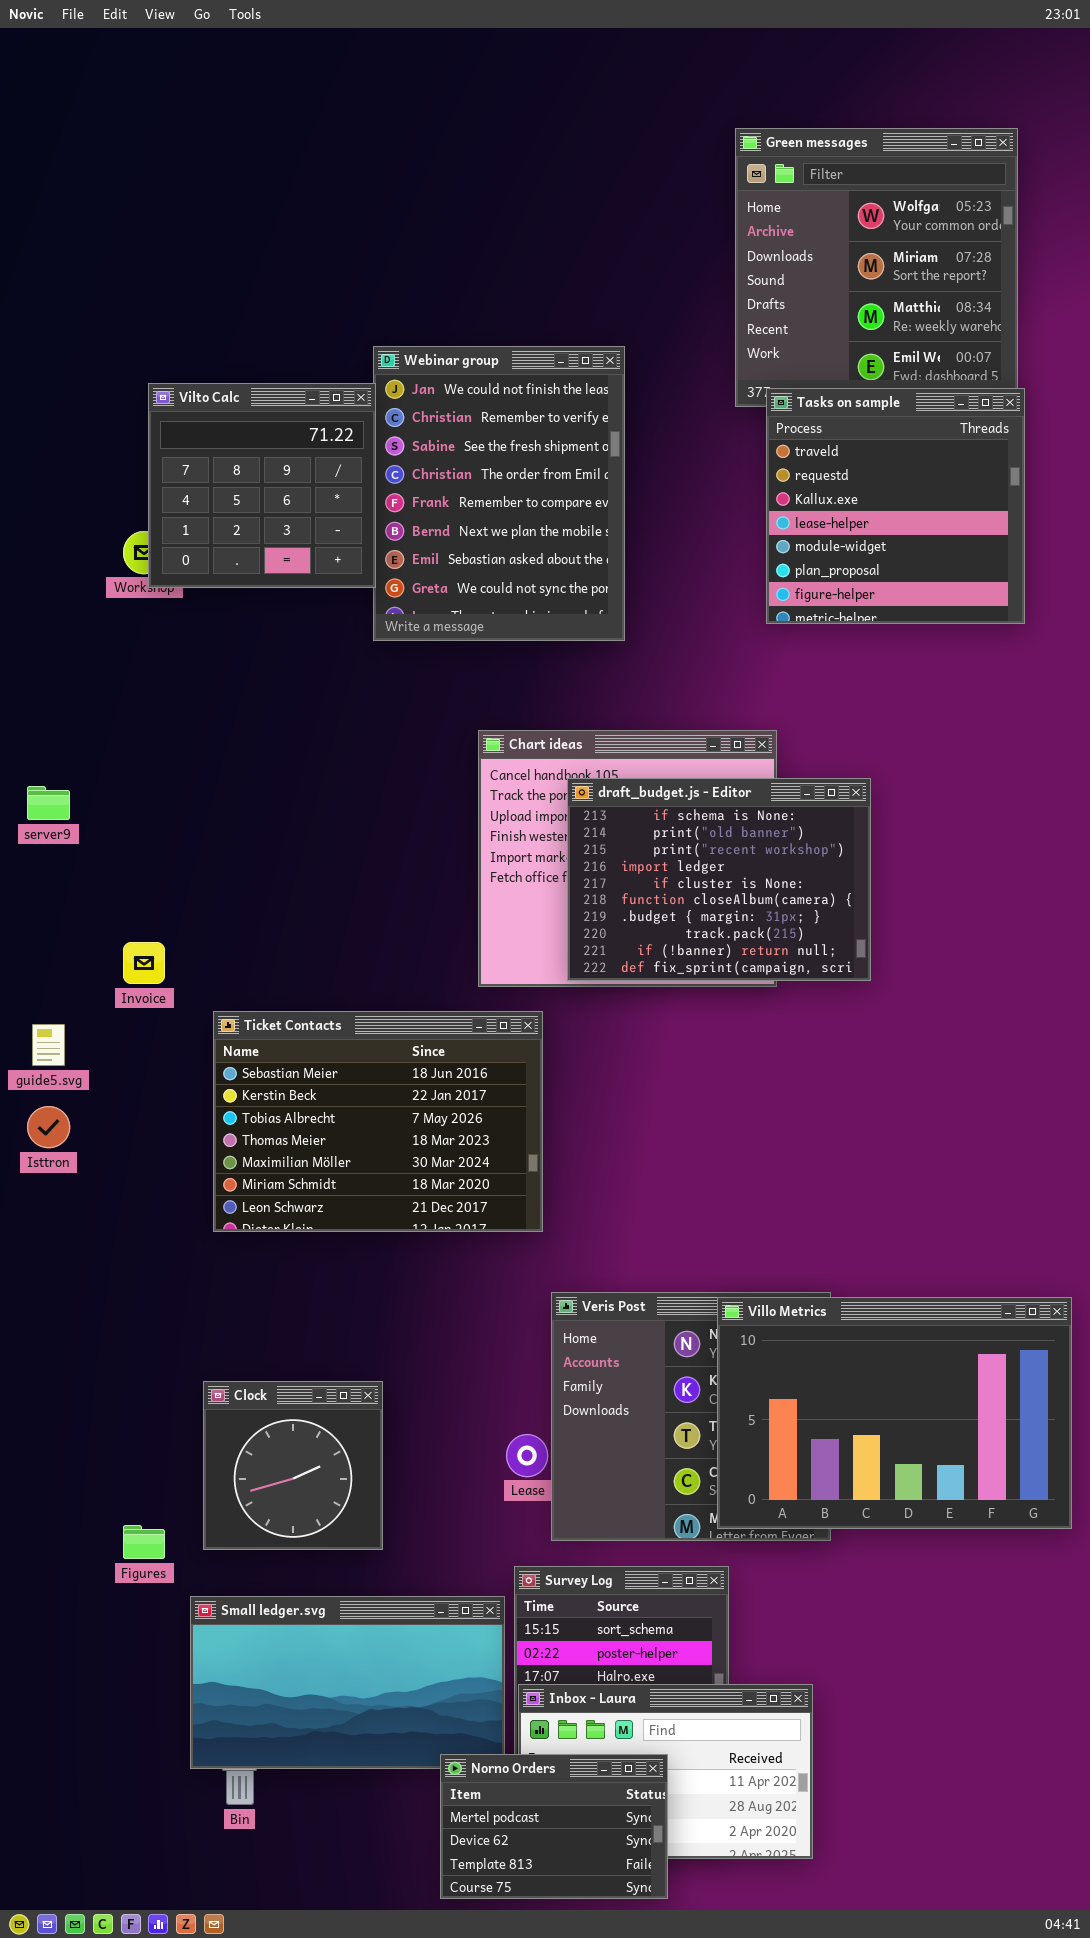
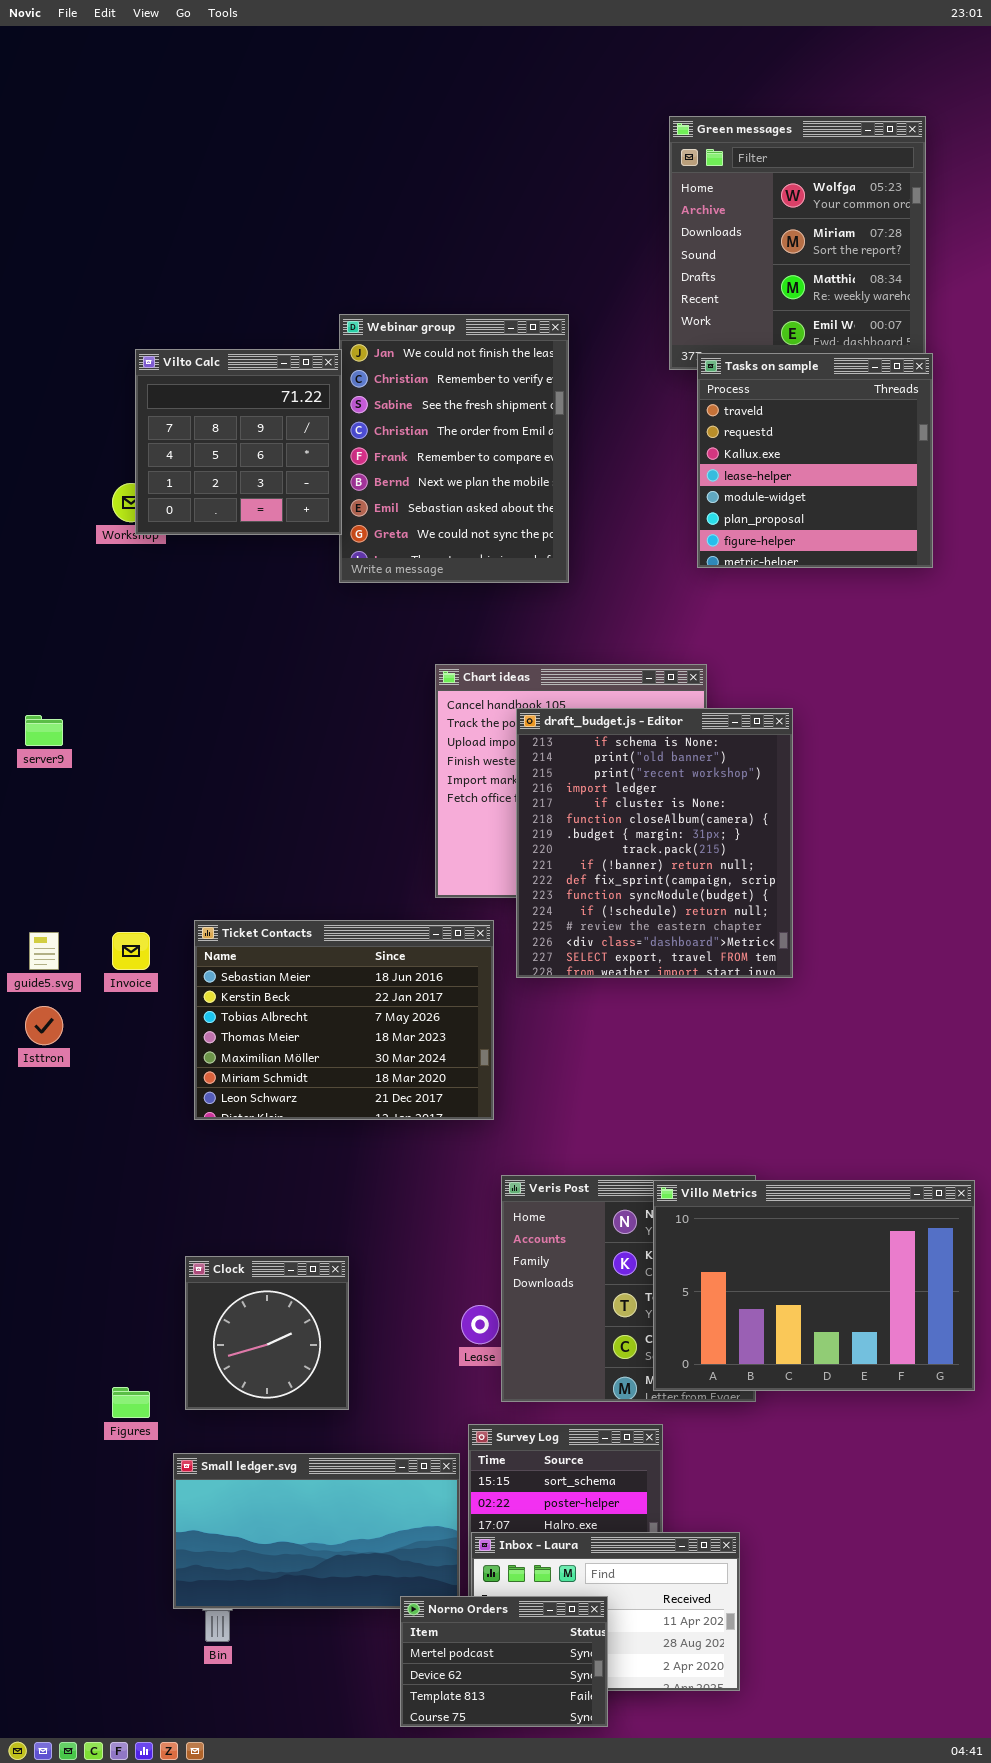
draft_budget.js - Editor: [567,778,871,981] -> [516,708,793,978], resized
Invoice: [123,942,165,984] -> [112,932,150,970], moved

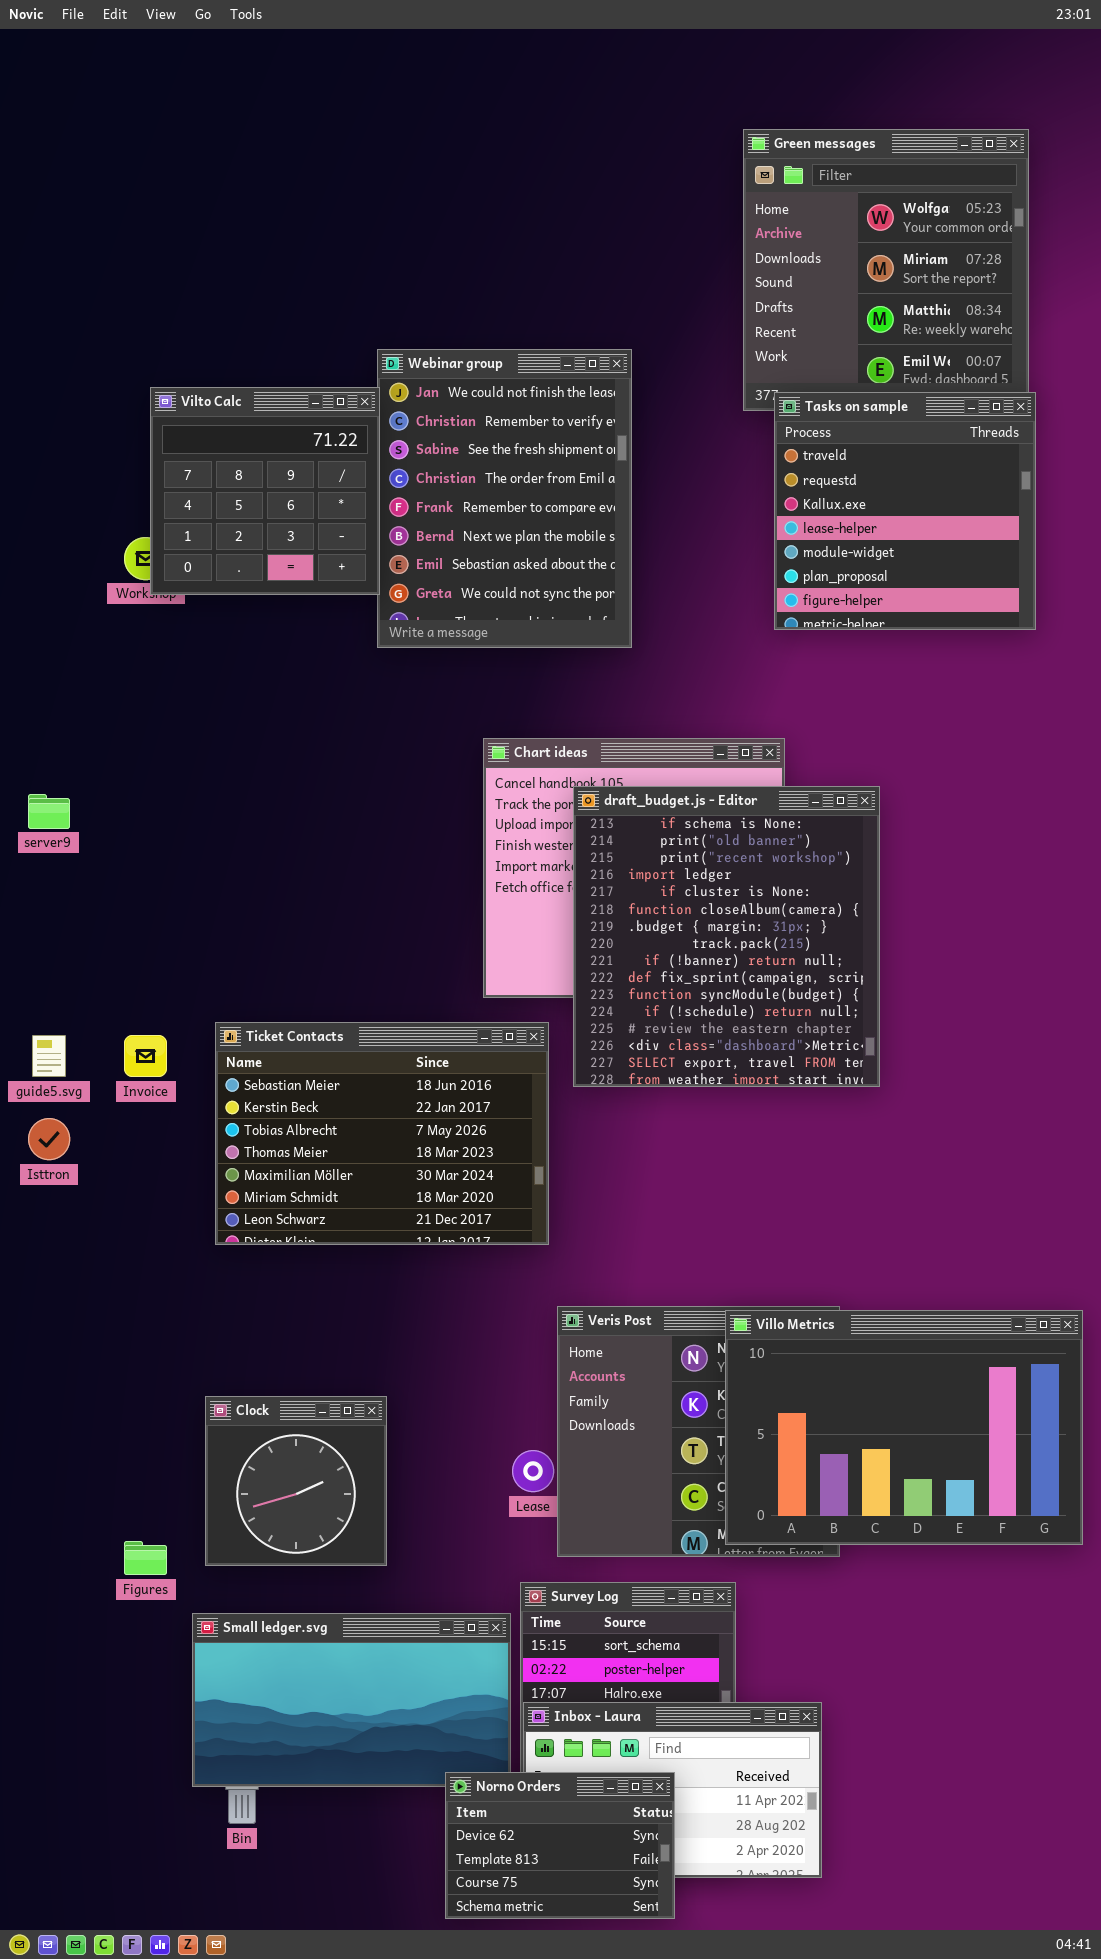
Norno Orders: [400,1596,608,1727] -> [445,1772,675,1919], scrolled down 1 row

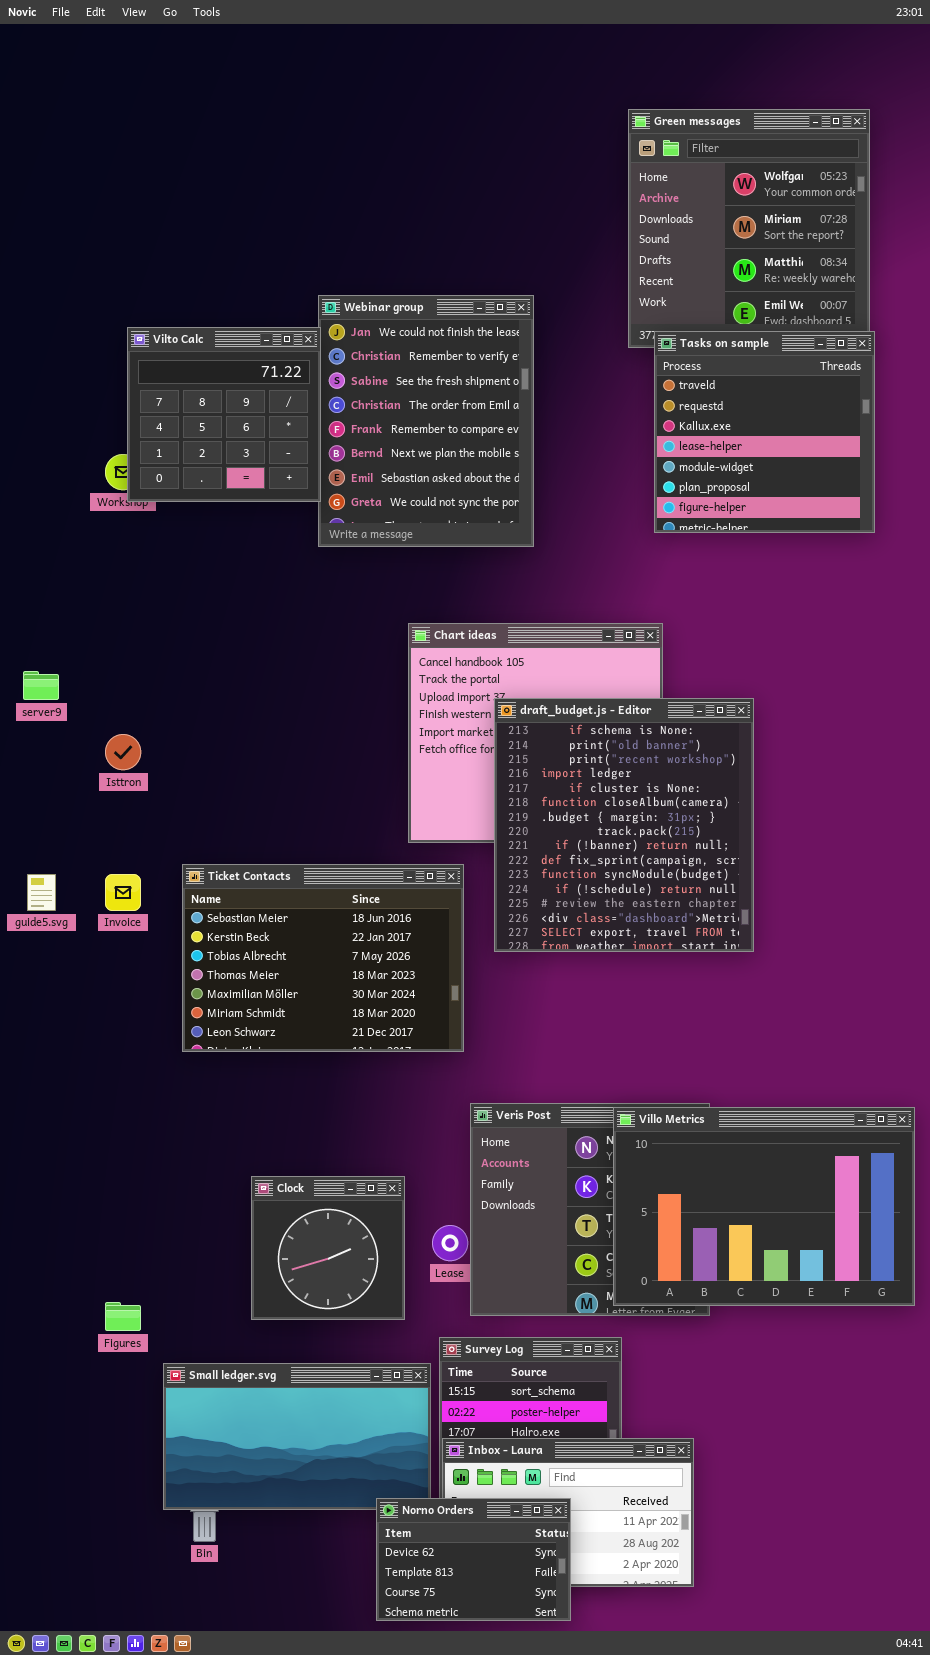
draft_budget.js - Editor: [573,786,880,1087] -> [494,698,754,952], moved
Isttron: [28,1118,70,1160] -> [105,734,141,770], moved
Clock: [205,1396,387,1566] -> [251,1176,405,1320], moved

